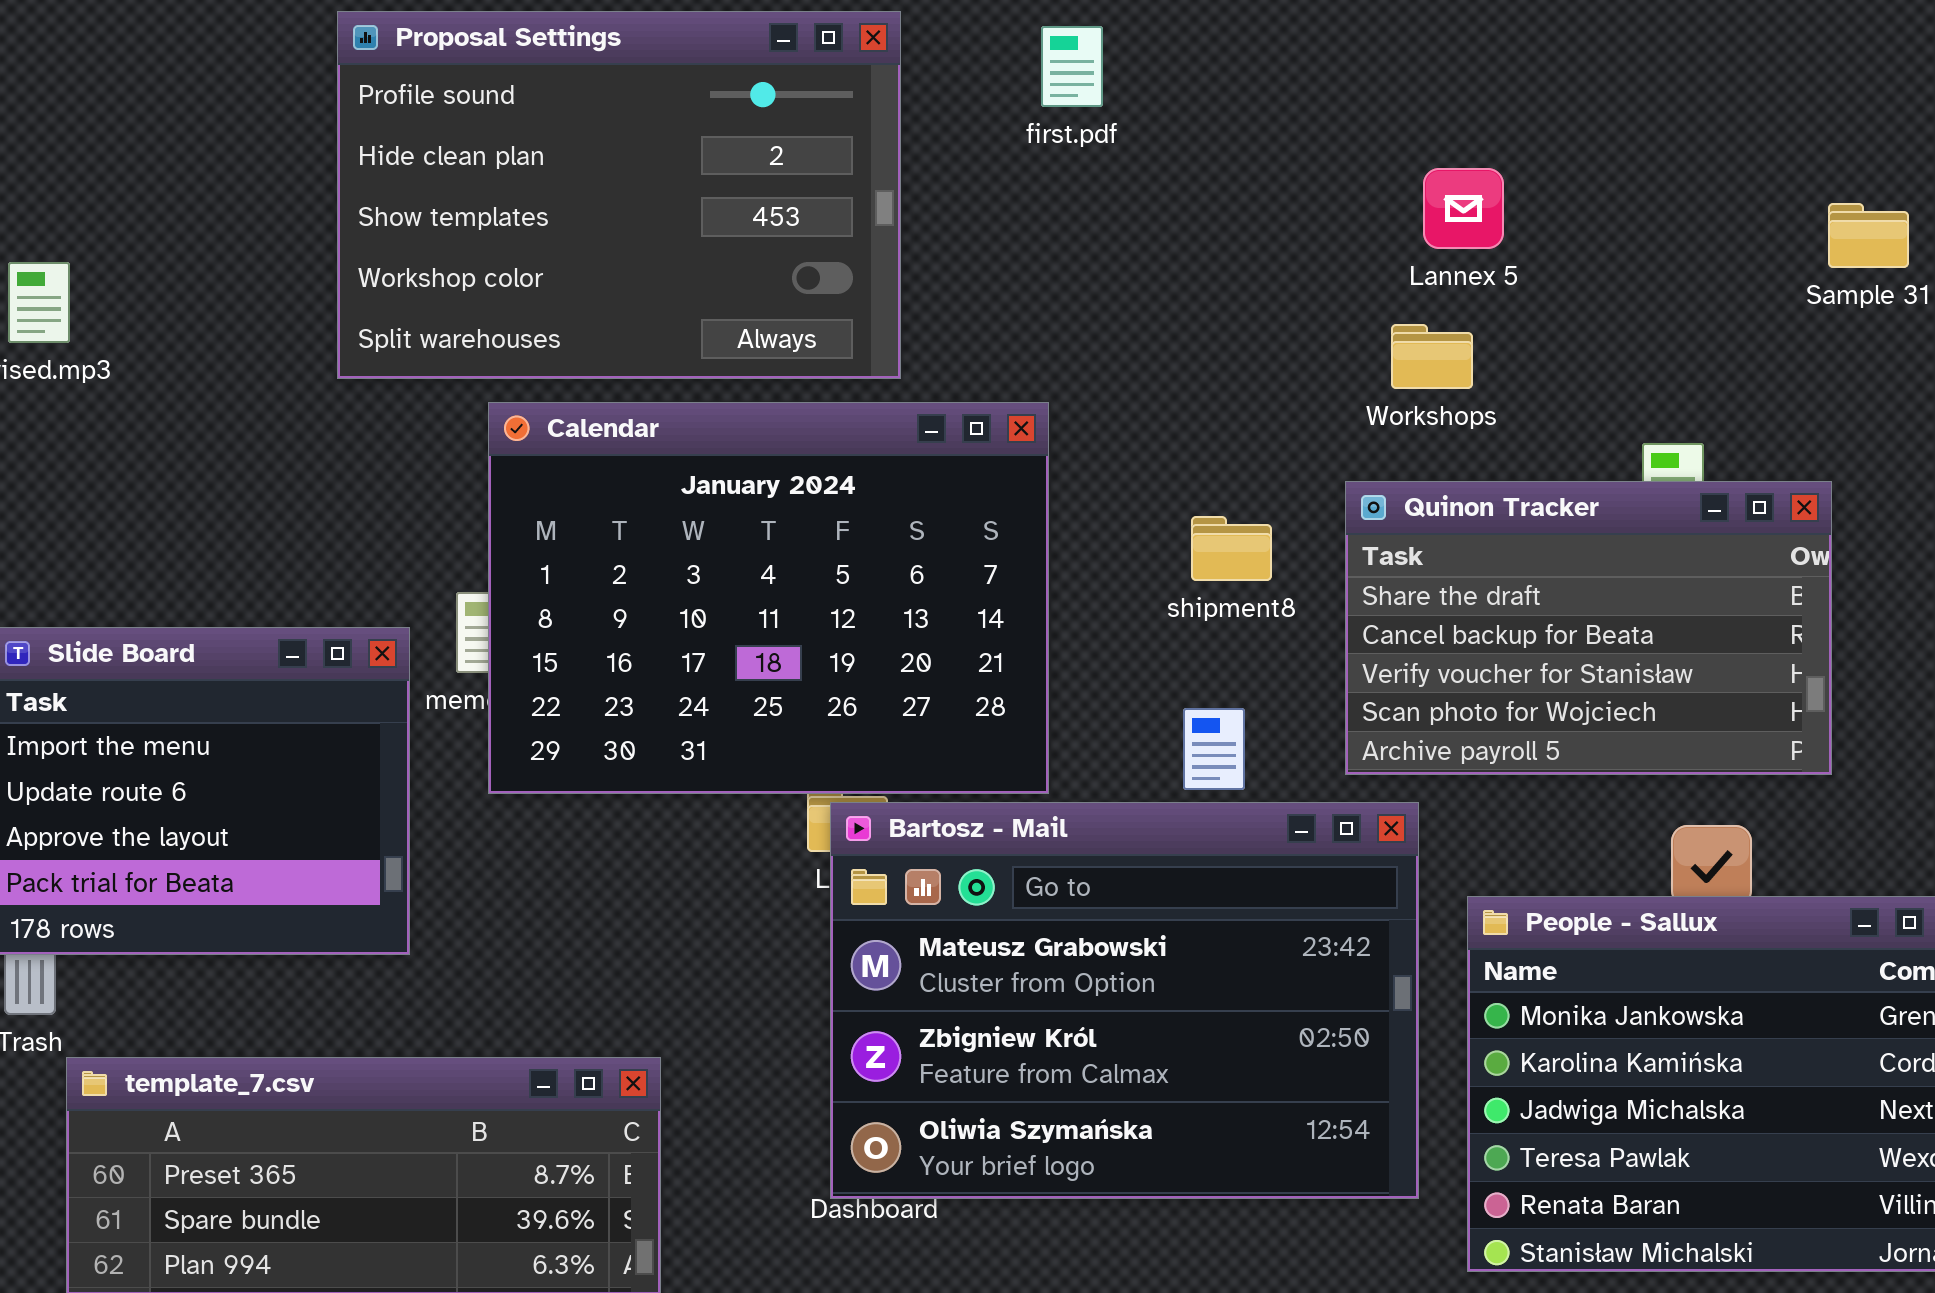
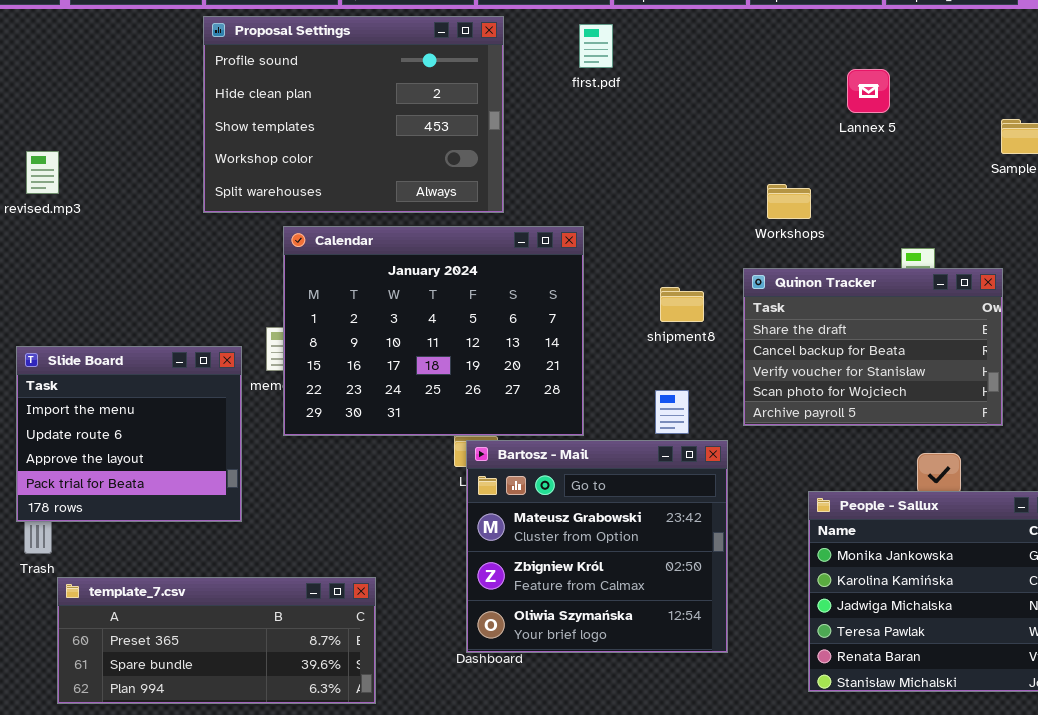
Lannex 5: [1423,168,1504,249] -> [847,69,890,113], moved
Bartosz - Mail: [830,802,1419,1199] -> [466,440,728,653], resized

